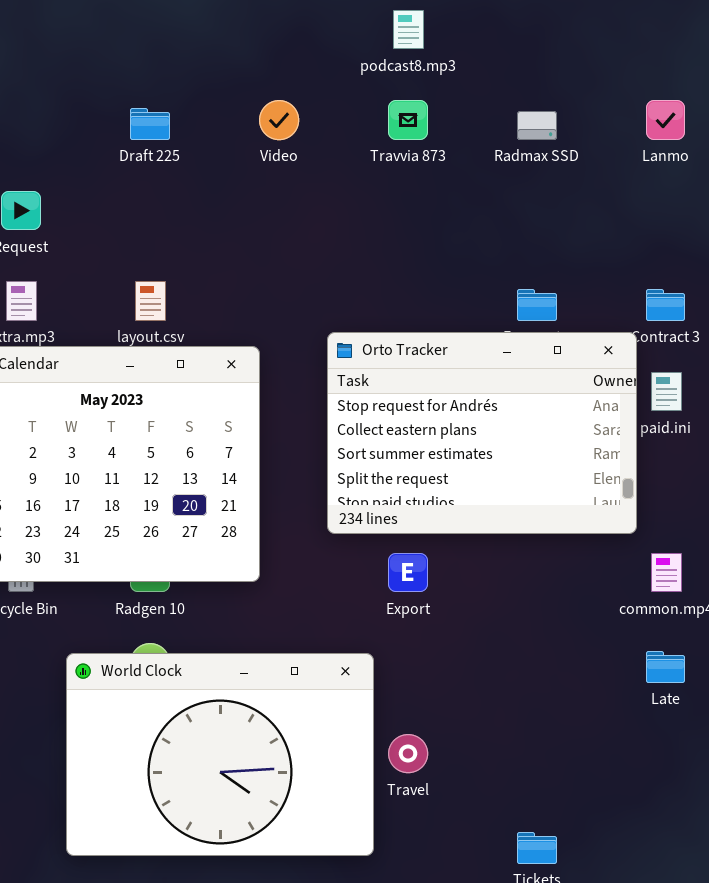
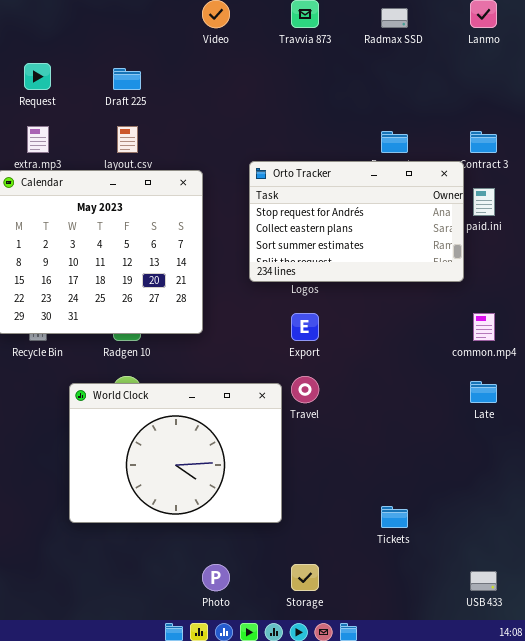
Draft 225: [130,108,170,140] -> [113,68,141,90], moved
Orto Tracker: [327,332,637,534] -> [249,161,464,282], resized
Travel: [388,734,428,773] -> [291,376,319,403], moved

